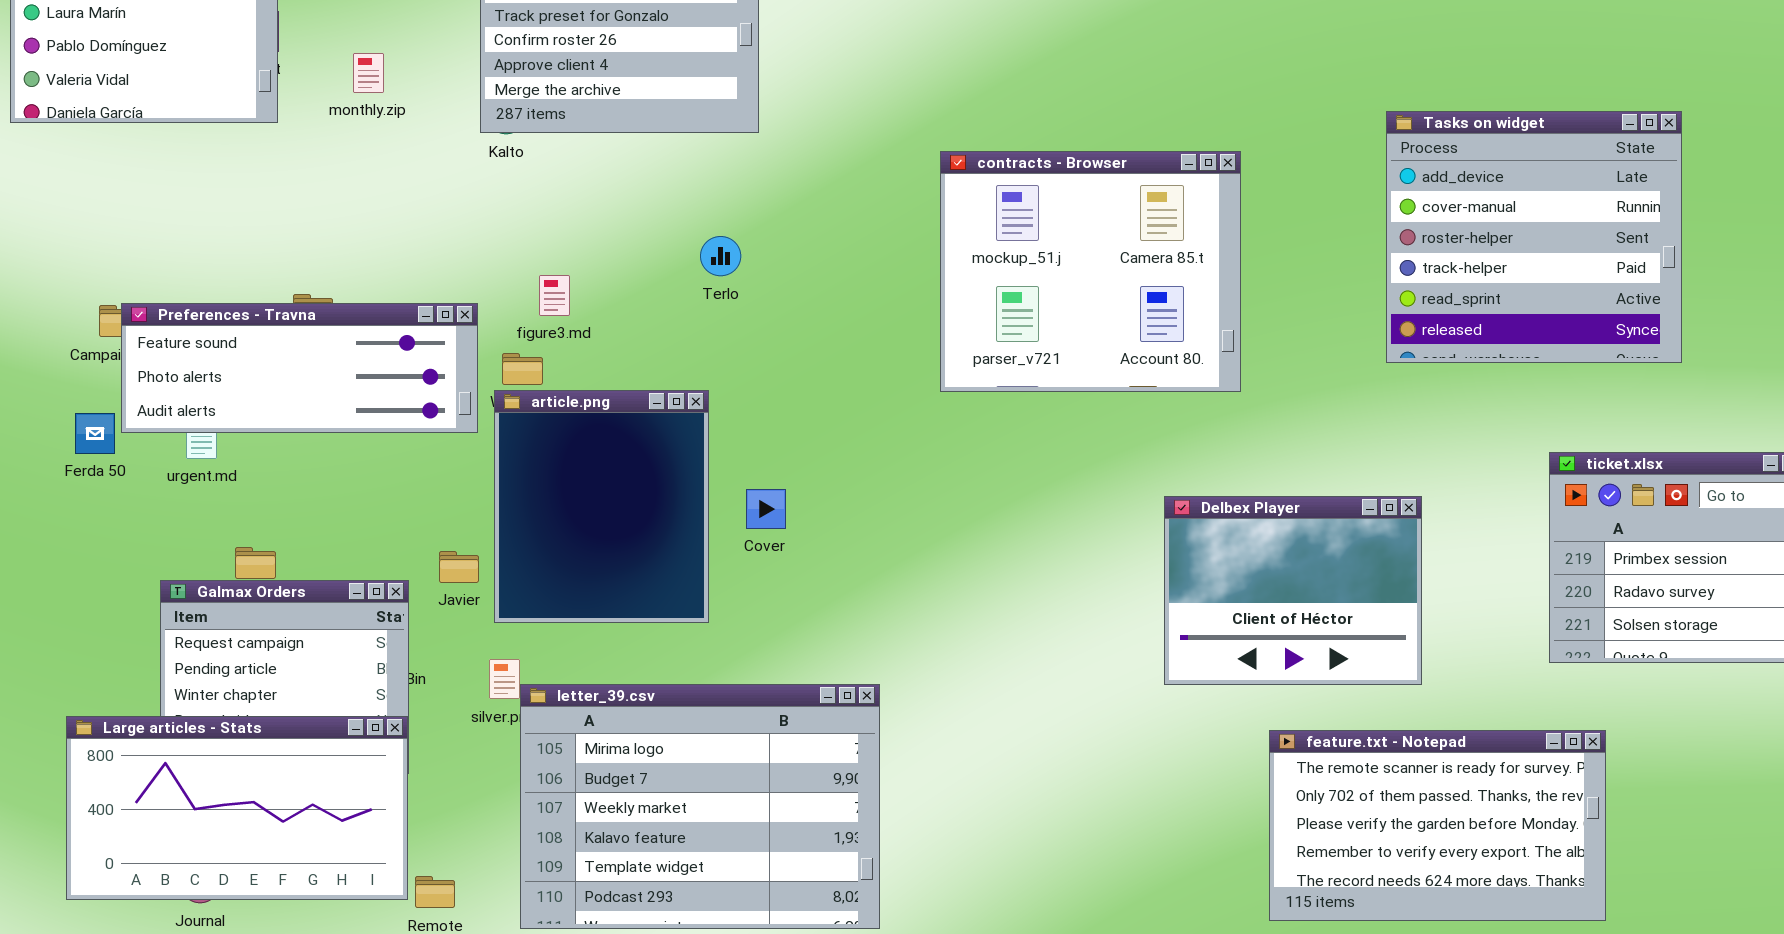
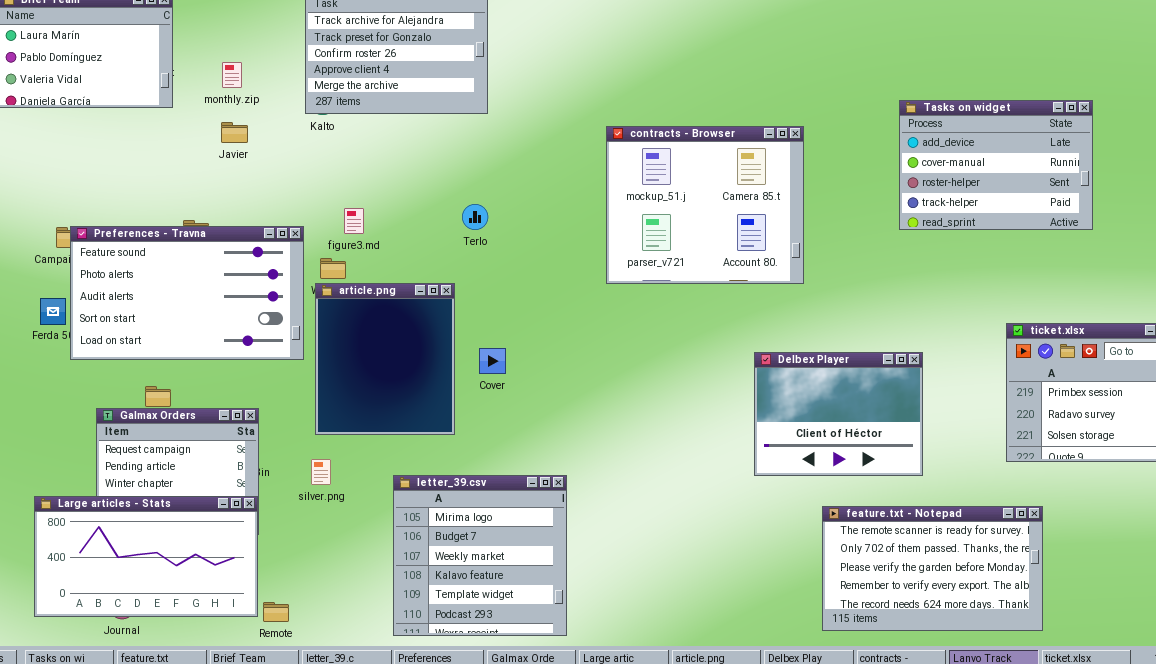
Tasks on widget: [1386,111,1682,363] -> [899,100,1093,230], resized
Terlo: [700,236,741,276] -> [462,204,488,230], moved
Preferences - Travna: [121,303,478,433] -> [70,226,304,360], resized
Javier: [439,551,479,583] -> [221,122,248,143], moved
letter_39.csv: [520,684,880,929] -> [393,475,567,636], resized

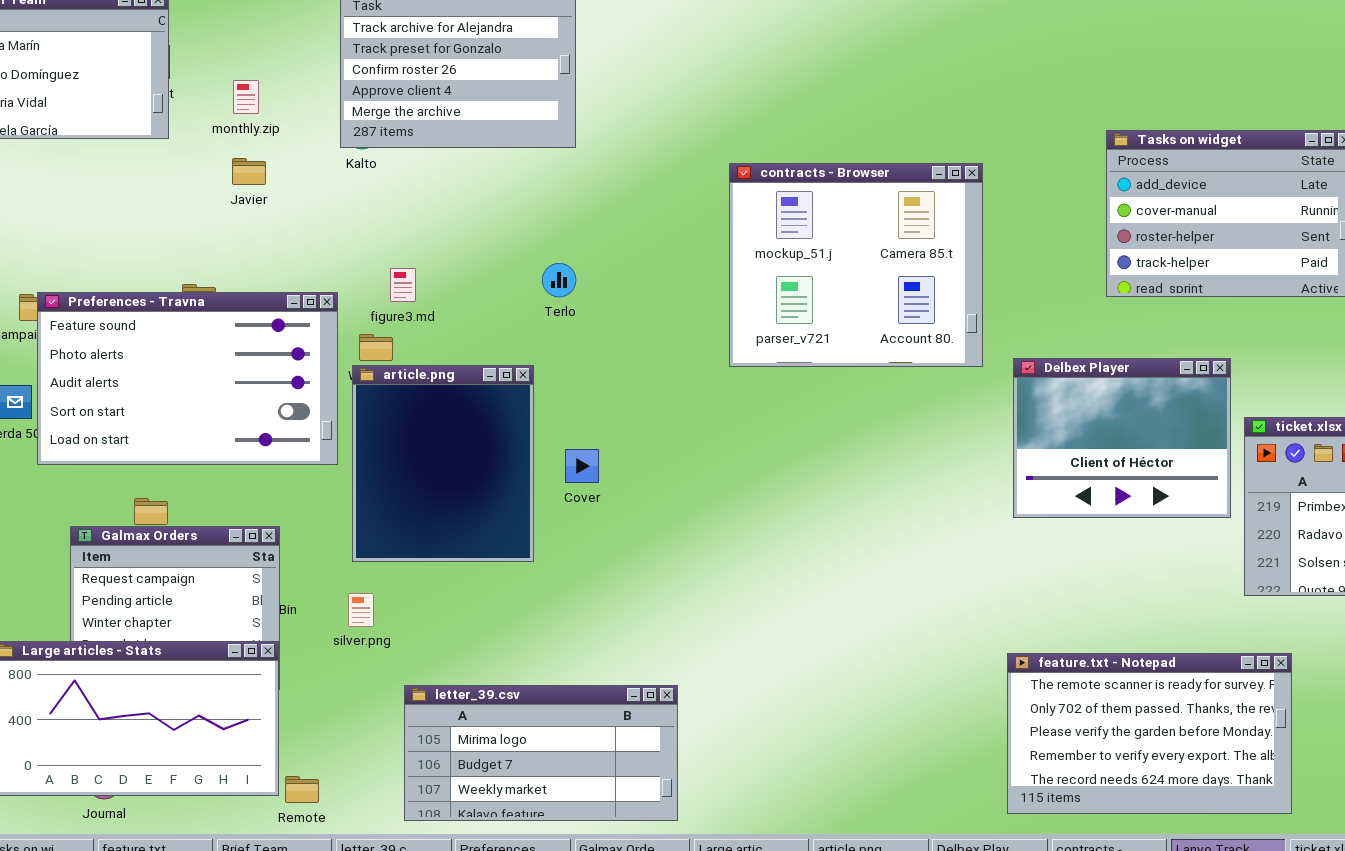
Delbex Player: [754,352,923,476] -> [1013,358,1231,518], moved
letter_39.csv: [393,475,567,636] -> [404,685,678,821], resized

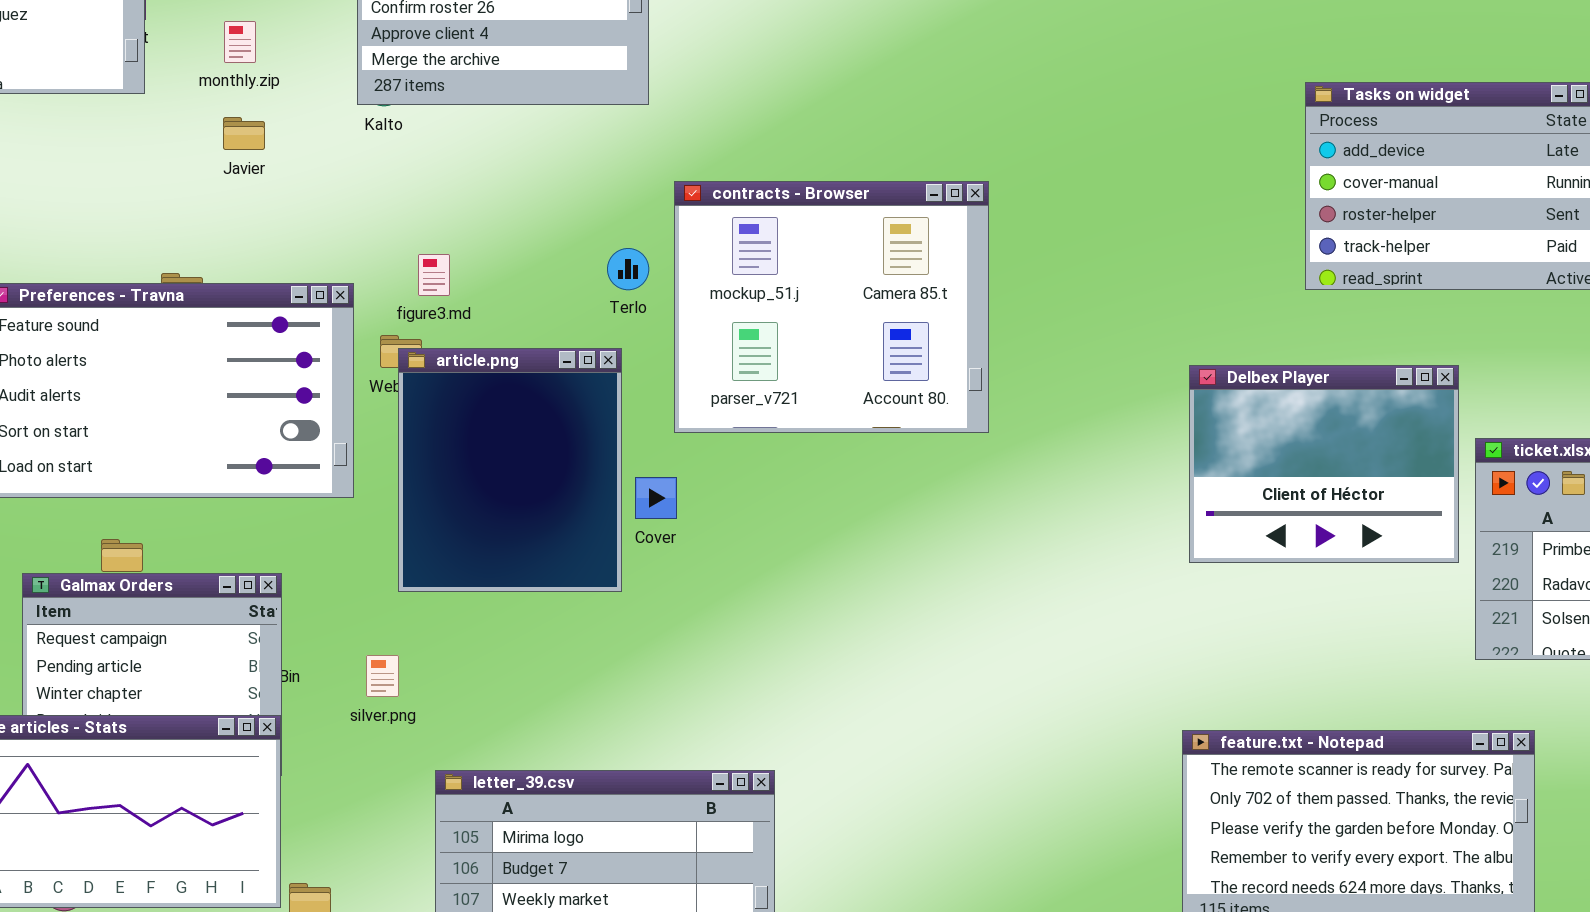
contracts - Browser: [729,163,983,367] -> [674,181,989,433], moved
article.png: [352,365,534,562] -> [398,348,622,592], moved

